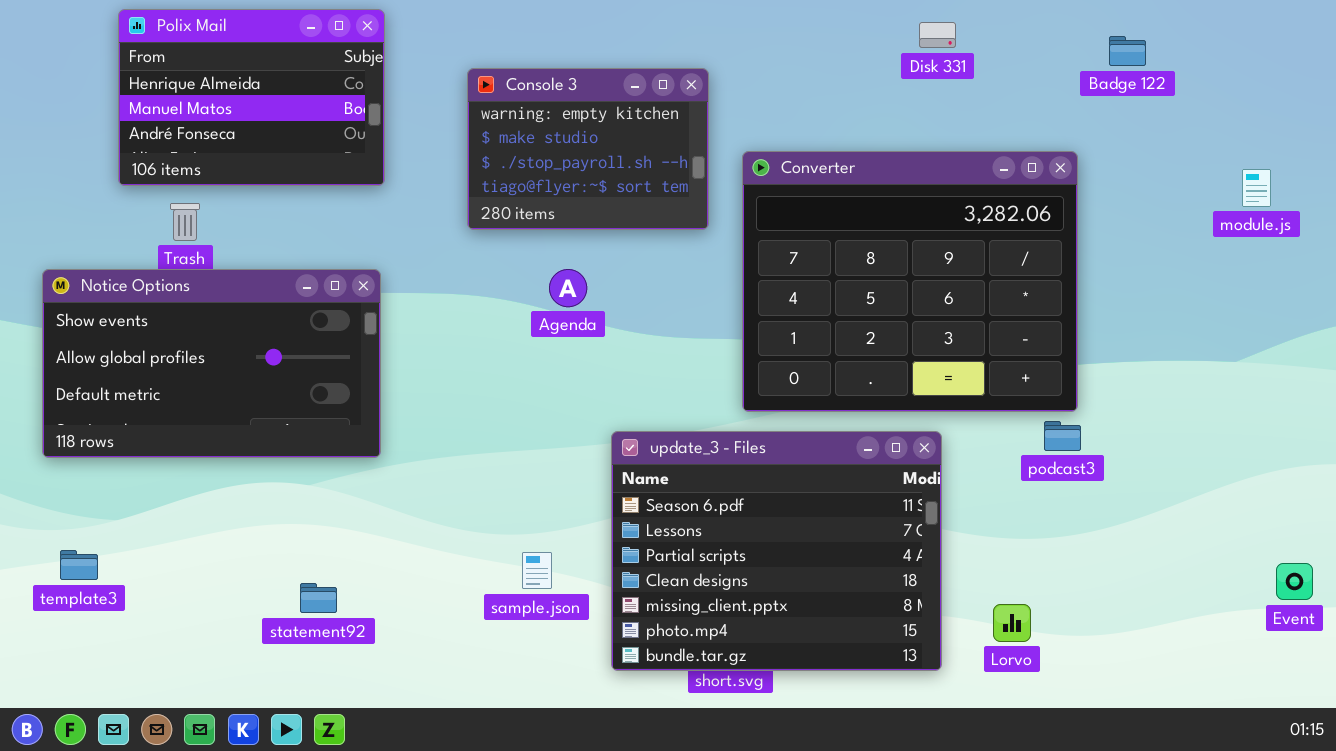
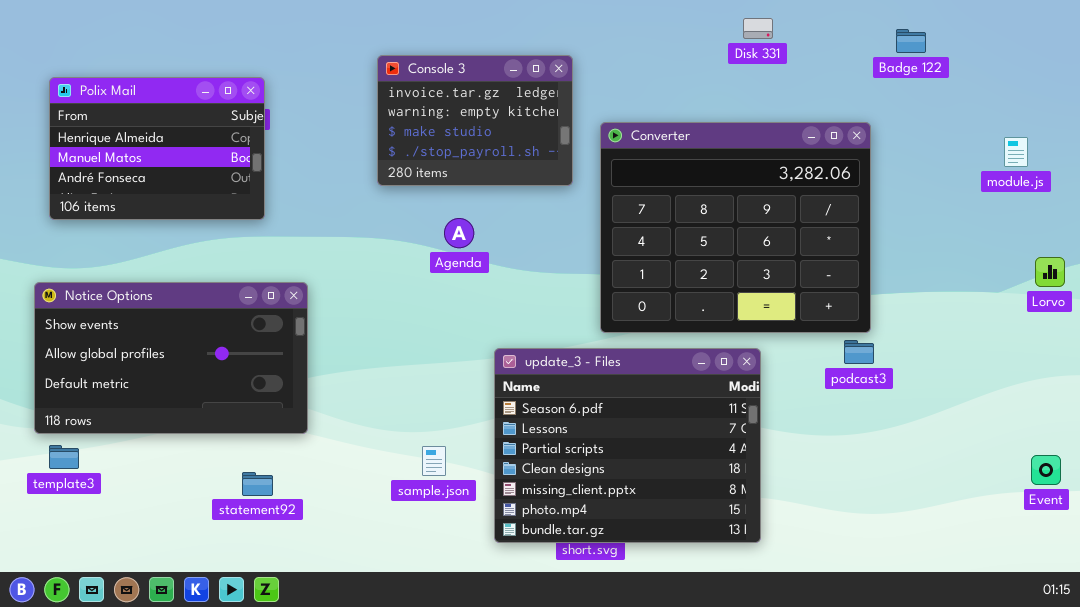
Polix Mail: [118,9,385,186] -> [49,77,265,220], moved
Console 3: [467,68,709,230] -> [377,55,573,186], scrolled up 1 row
Notice Options: [42,269,381,458] -> [34,282,308,434], moved
Lorvo: [993,604,1031,642] -> [1035,257,1065,287], moved

